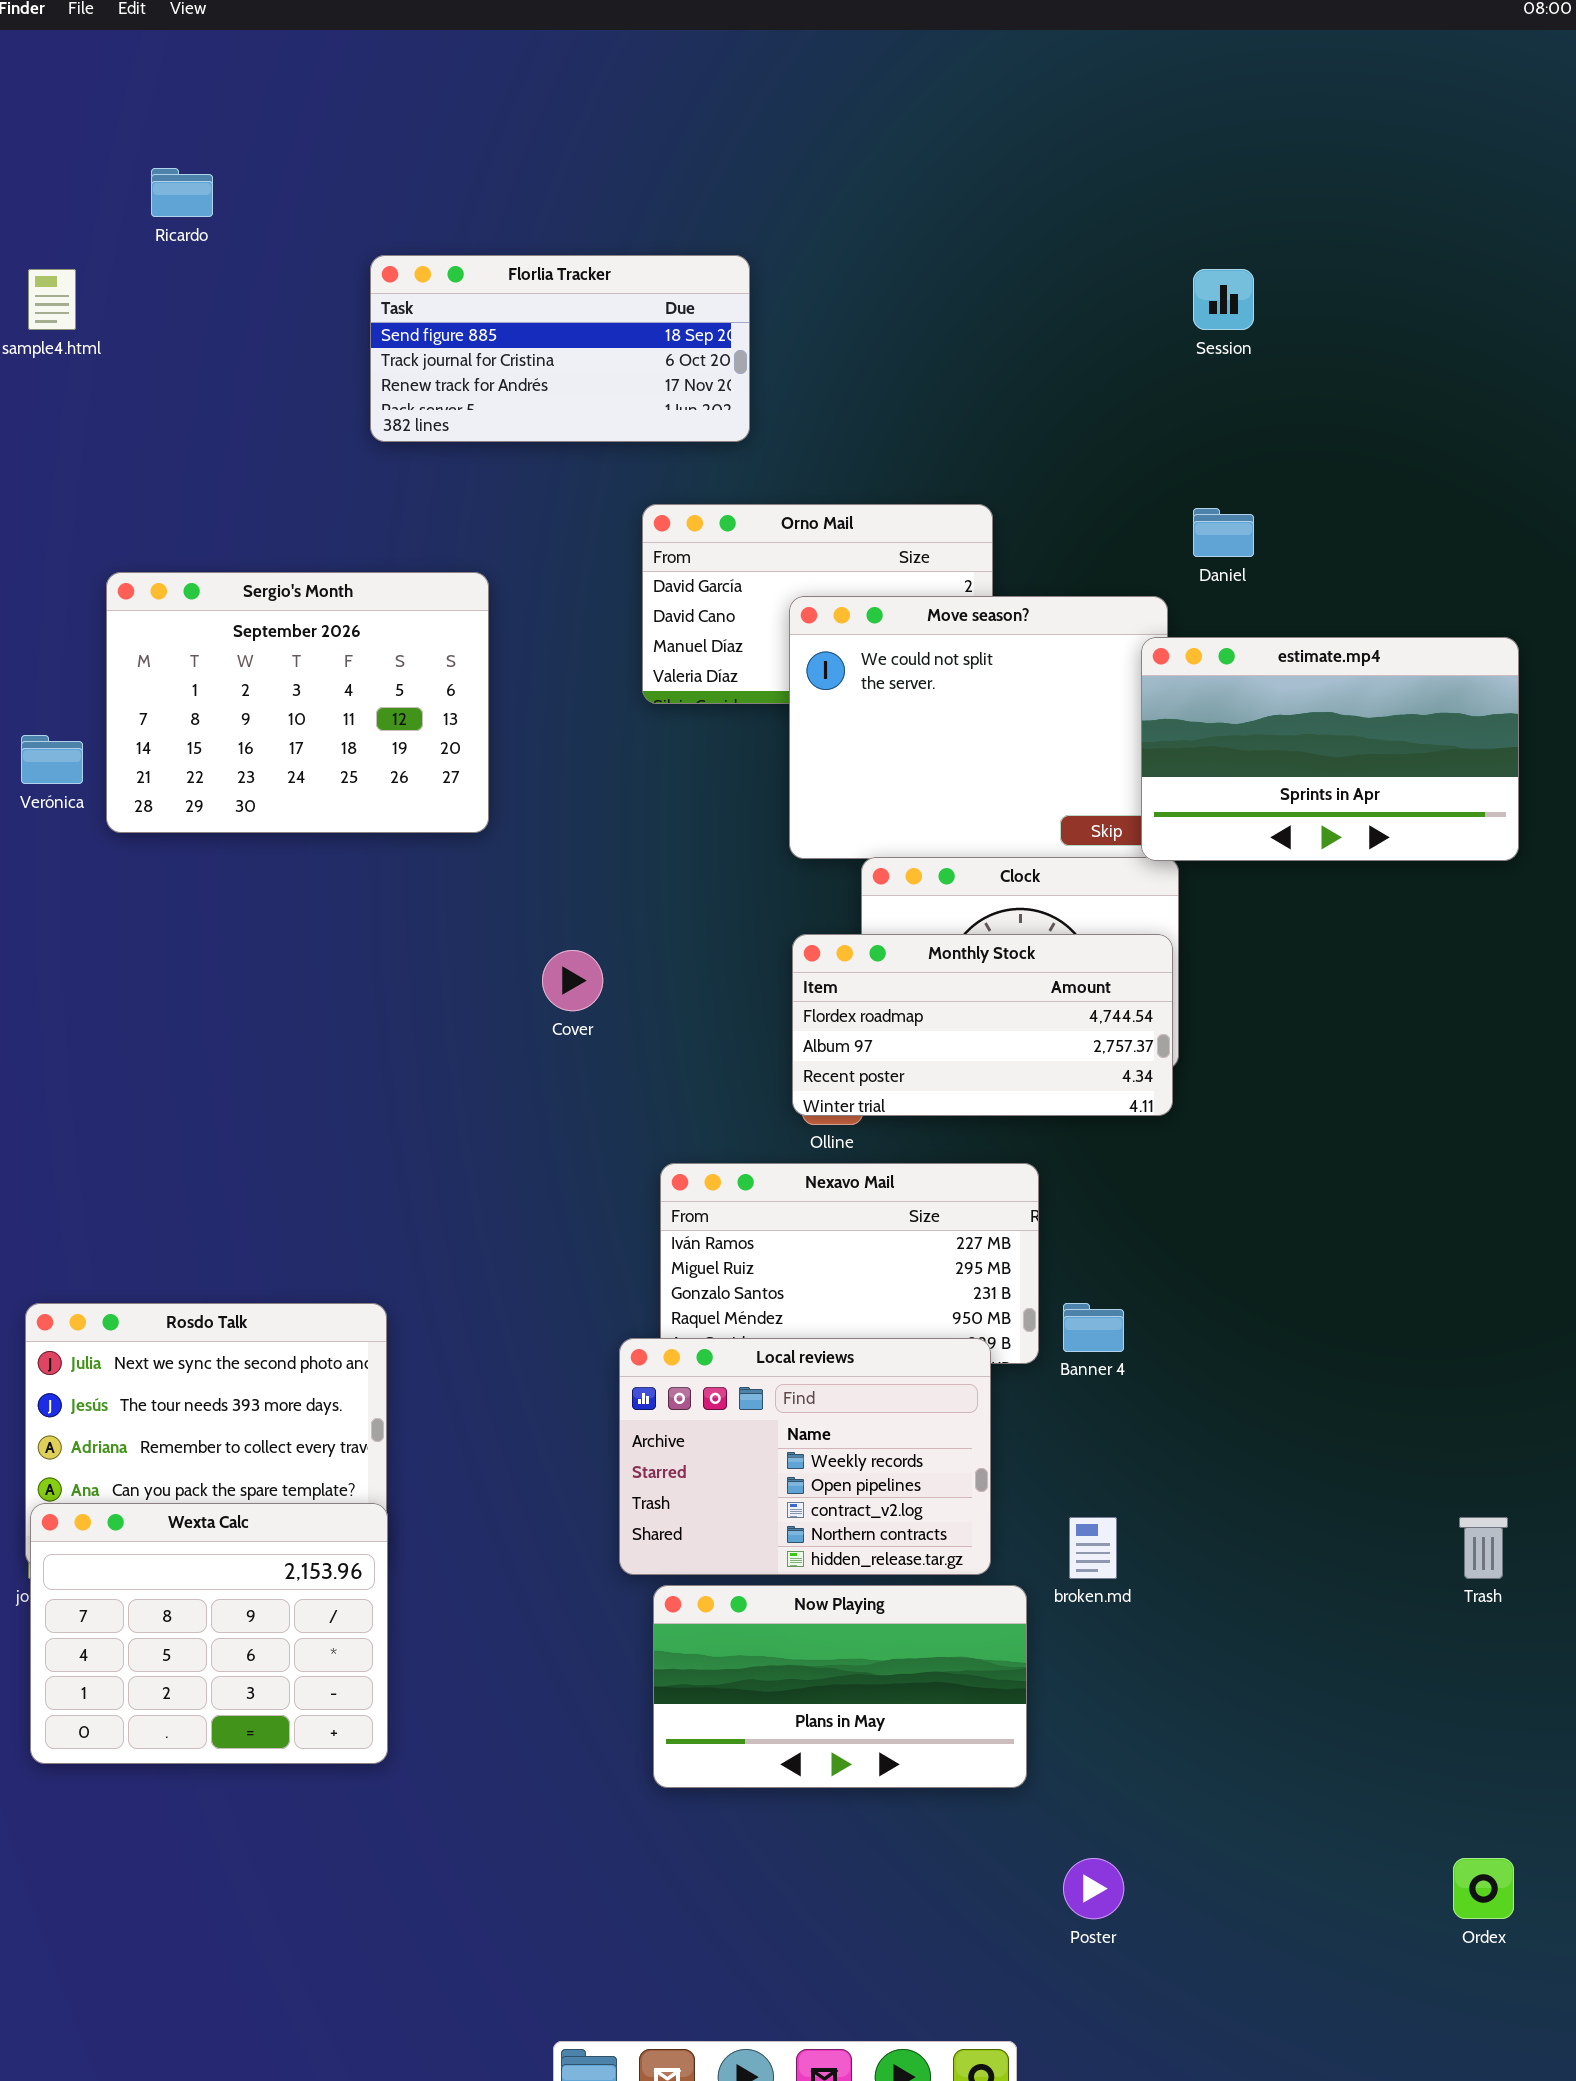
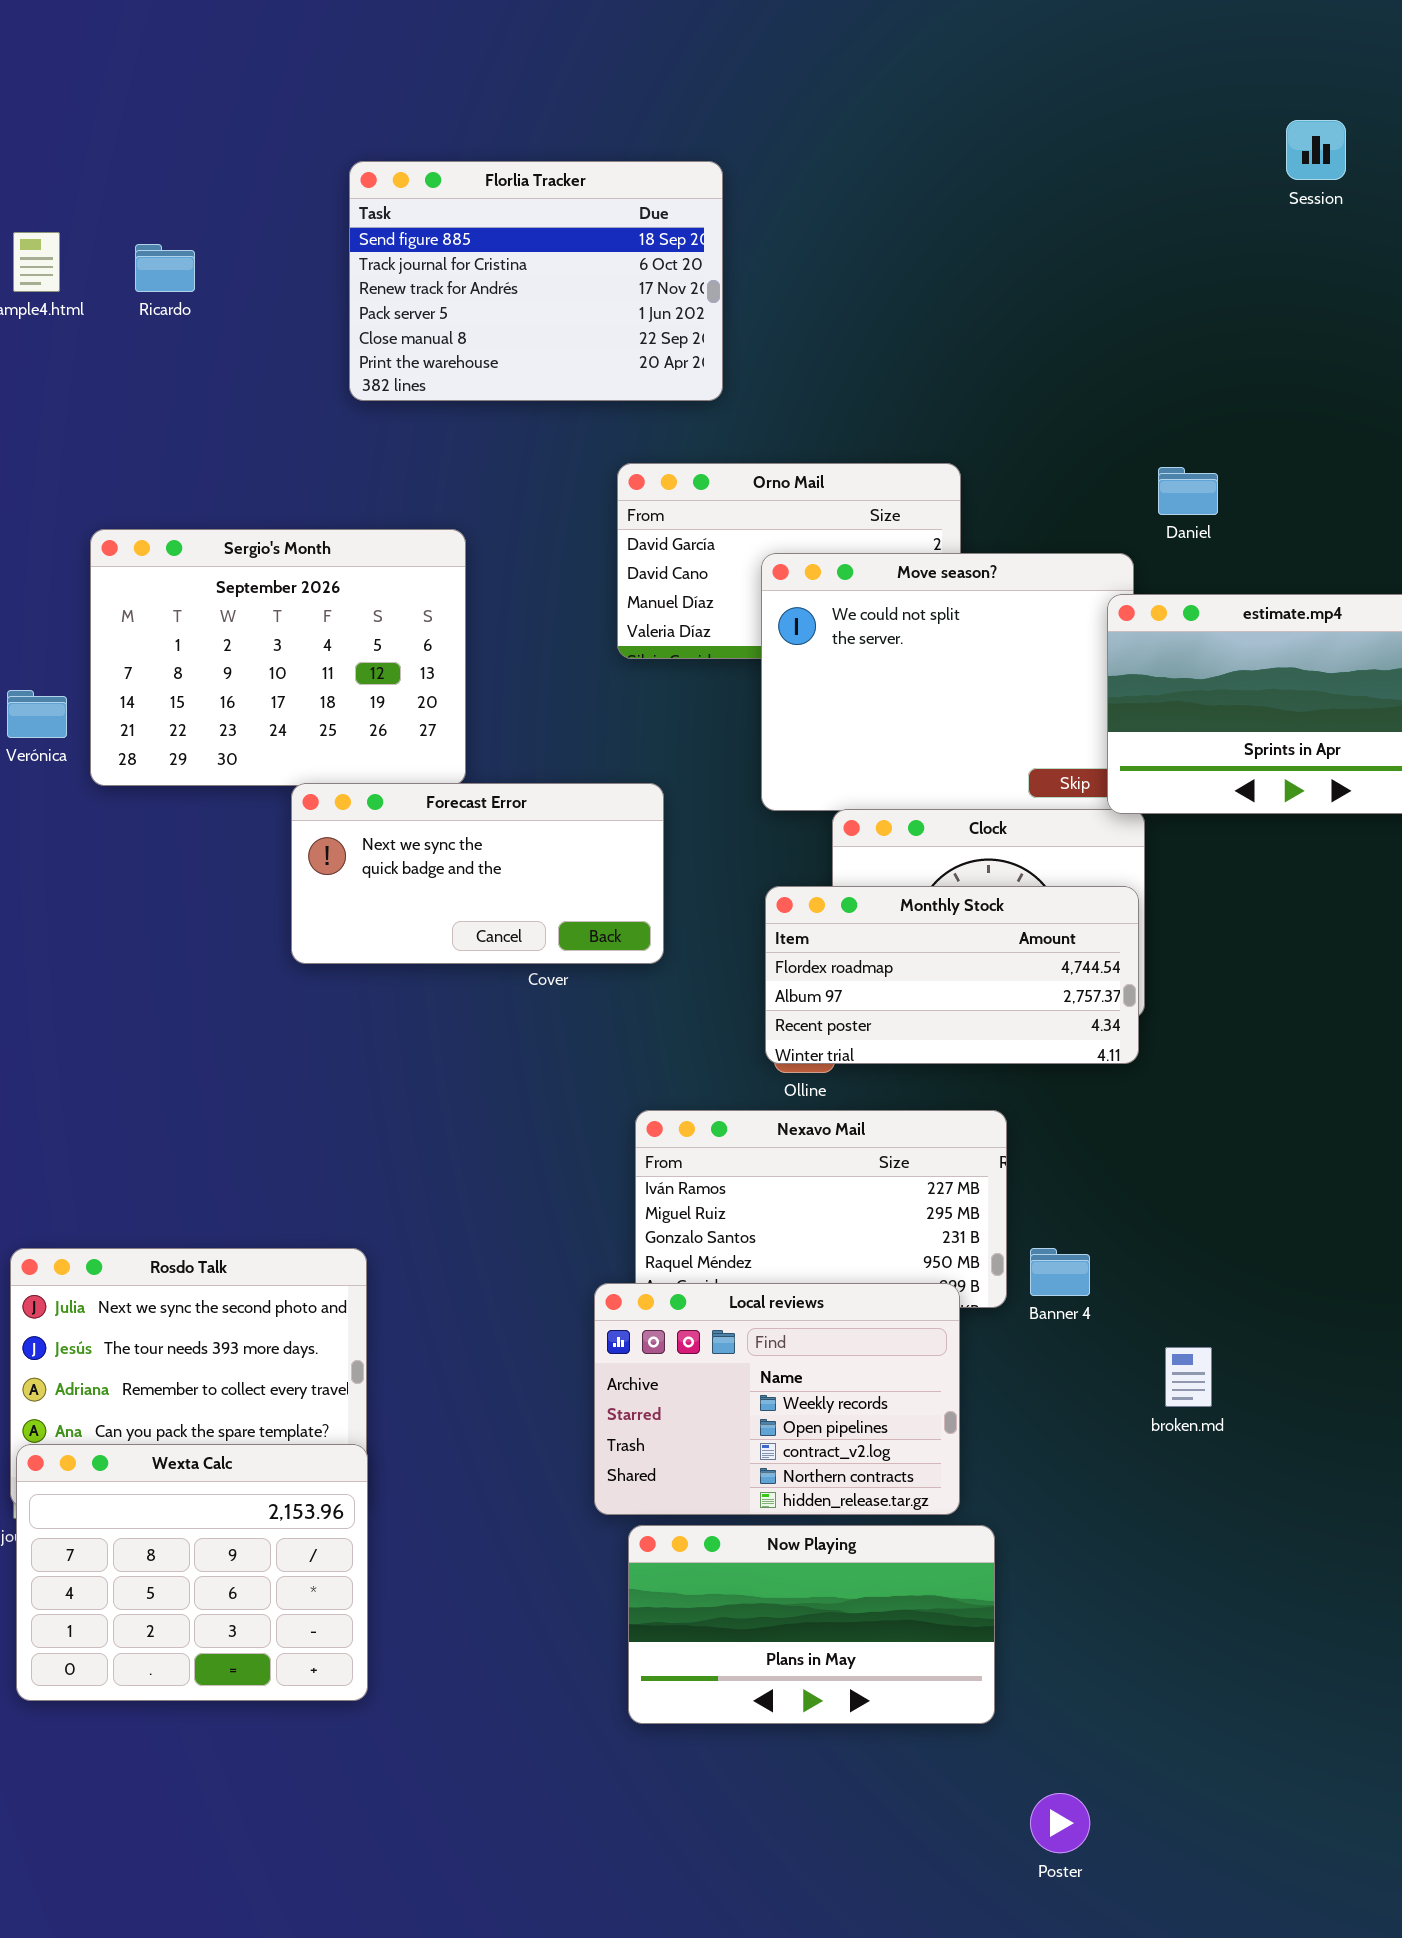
Ricardo: [151,168,213,217] -> [135,244,195,292], moved
Florlia Tracker: [370,255,750,442] -> [349,161,723,401], resized
Session: [1193,269,1254,330] -> [1286,120,1346,180], moved
Forecast Error: none -> [291,783,664,964], opened
broken.md: [1069,1517,1117,1579] -> [1165,1347,1212,1407], moved

